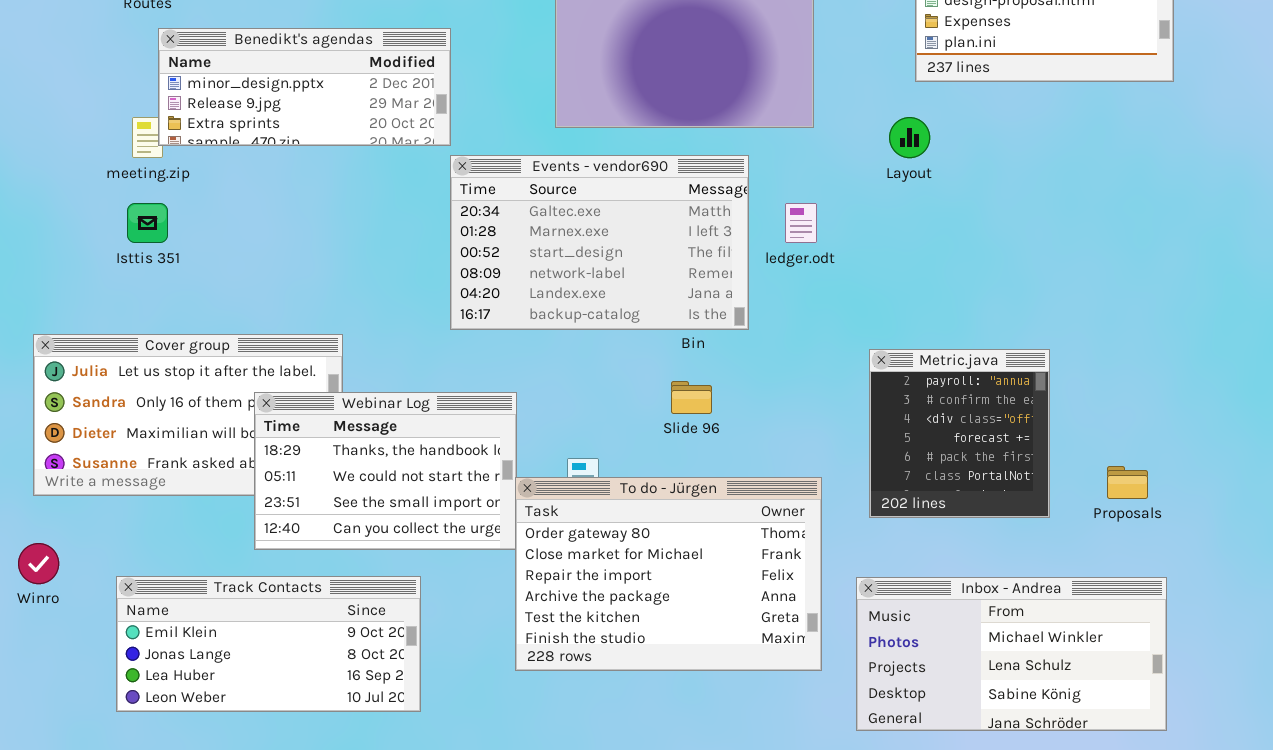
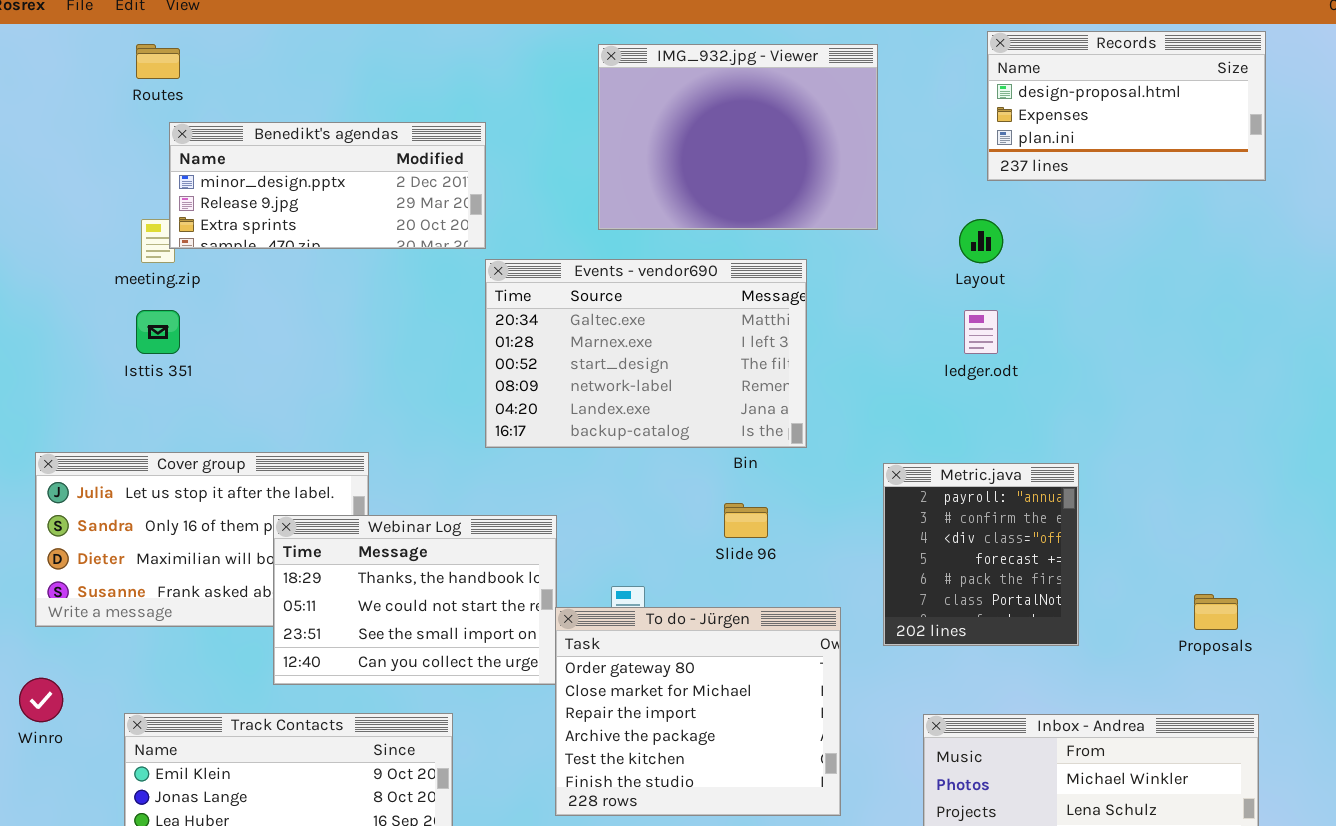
ledger.odt: [785,203,817,243] -> [964,310,998,354], moved
Metric.java: [869,349,1050,518] -> [883,463,1079,646], moved
To do - Jürgen: [515,477,822,671] -> [555,607,841,816], resized

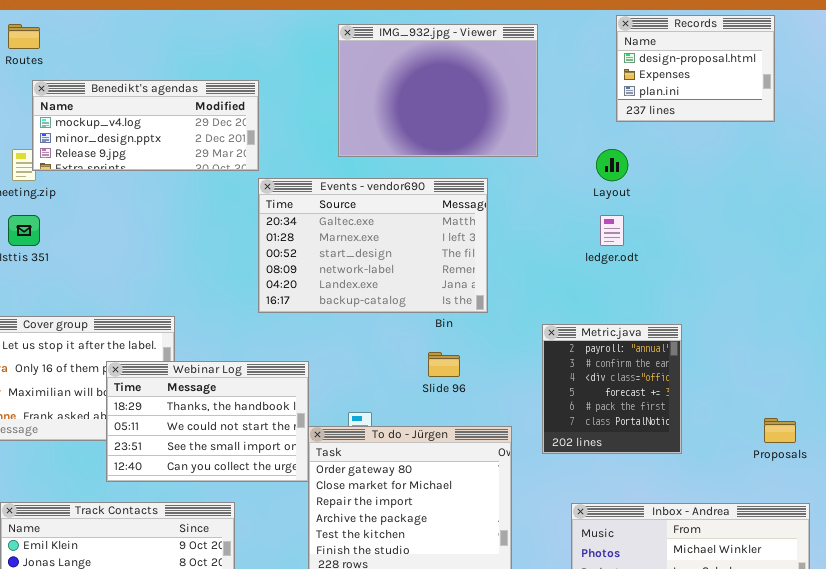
Records: [987,31,1266,181] -> [616,15,775,122], resized
Benedikt's agendas: [169,122,486,249] -> [32,80,259,171], scrolled up 1 row

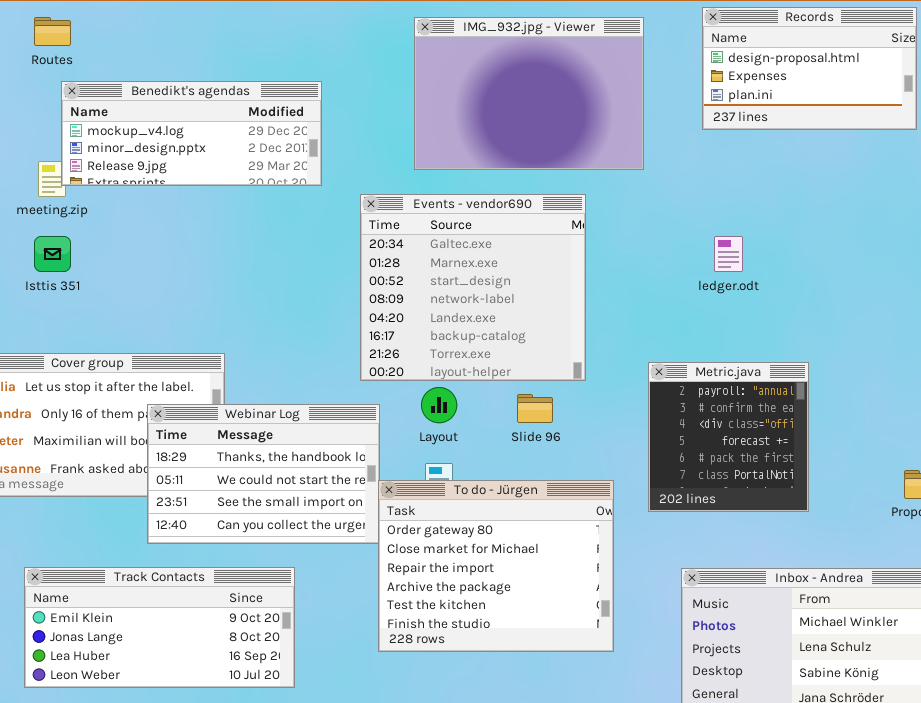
Records: [616,15,775,122] -> [702,7,917,130], resized
Layout: [596,149,628,181] -> [421,387,457,423], moved
Events - vendor690: [258,178,488,313] -> [360,194,586,381], resized

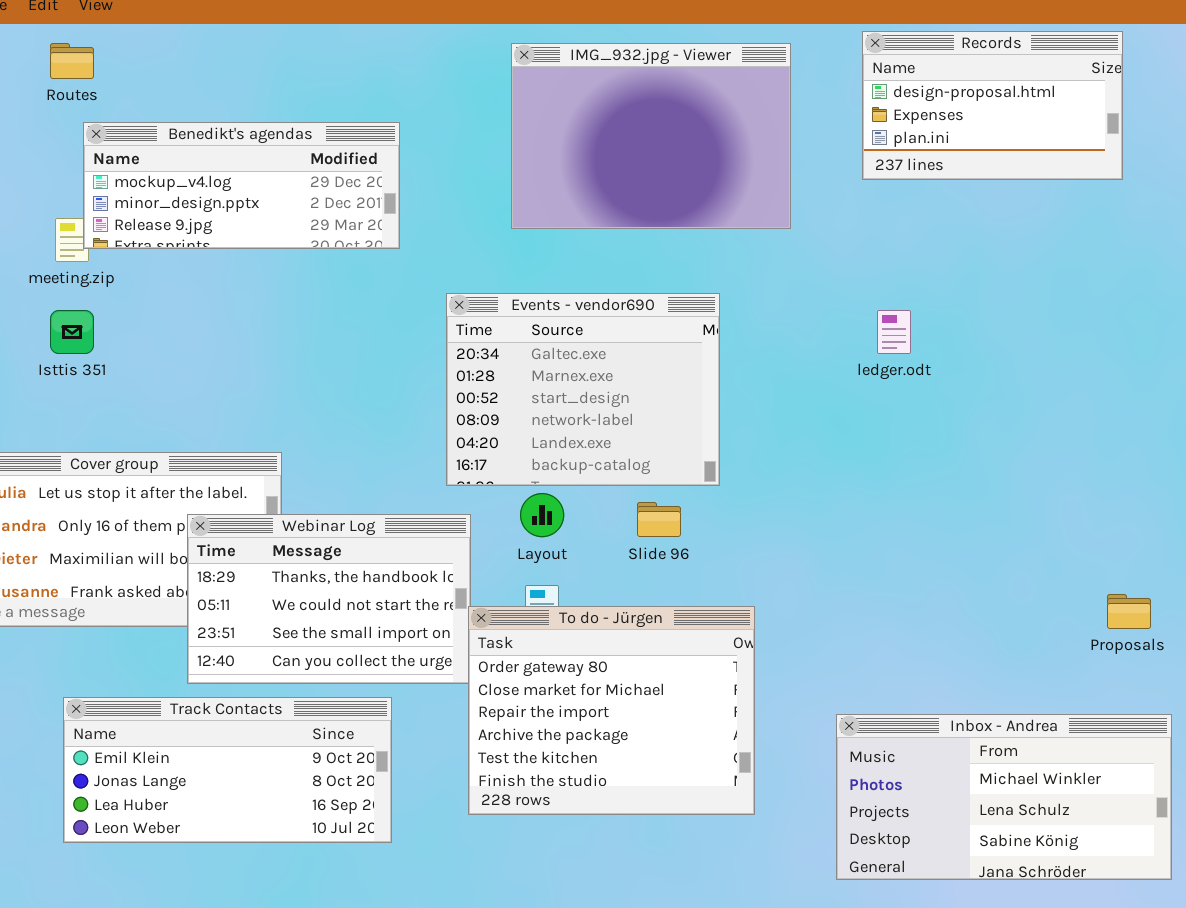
Events - vendor690: [360,194,586,381] -> [446,293,720,486], resized
Metric.java: [648,362,809,512] -> none, closed
Track Contacts: [24,567,295,688] -> [63,697,392,843], moved

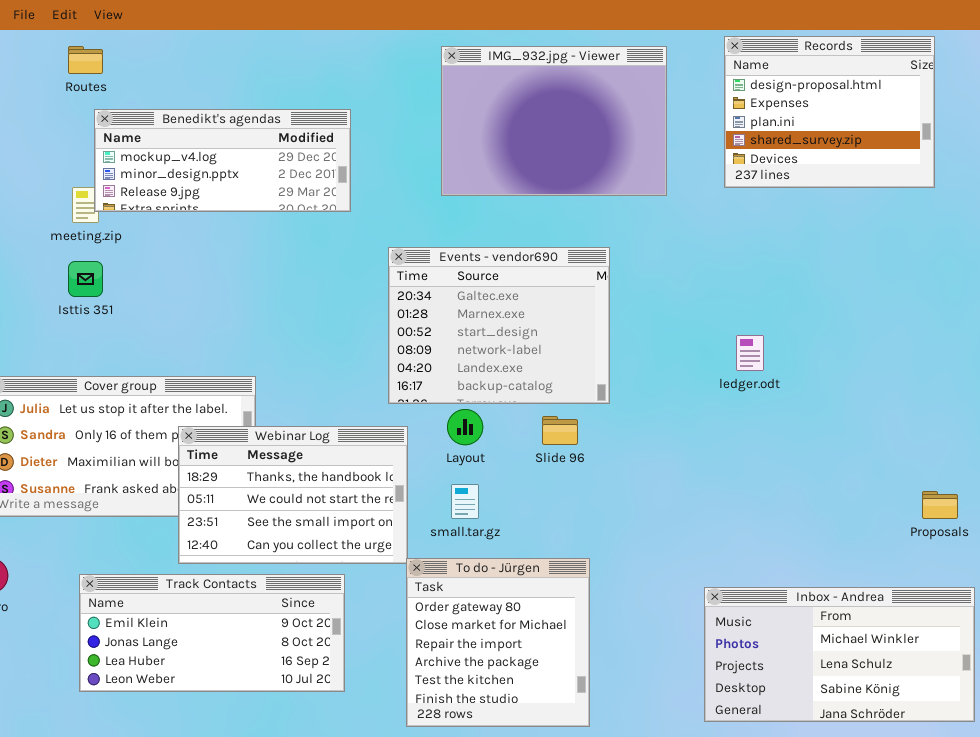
Records: [862,31,1123,180] -> [724,36,935,188], resized
ledger.odt: [877,310,911,354] -> [736,335,764,371], moved
To do - Jürgen: [468,606,755,815] -> [406,558,590,727], moved, resized

